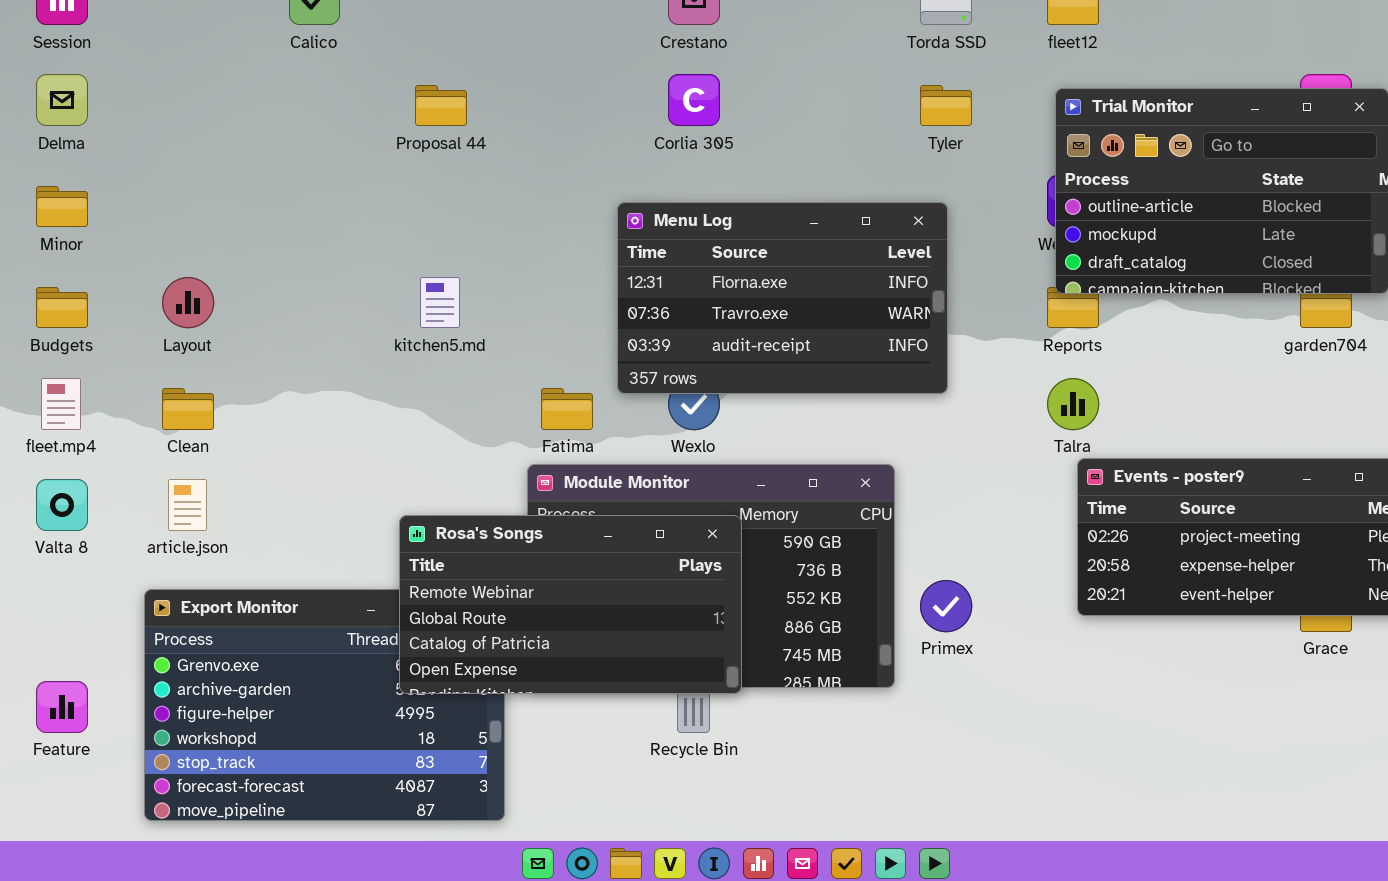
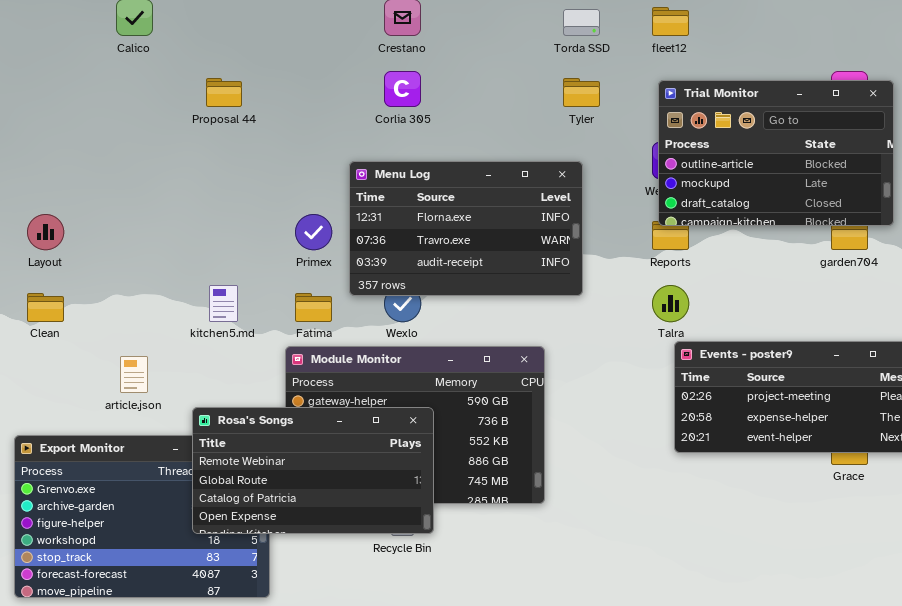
kitchen5.md: [420,277,460,328] -> [209,285,238,322], moved
article.json: [168,479,207,531] -> [120,356,148,393], moved
Rosa's Songs: [399,515,742,694] -> [192,407,434,534], moved
Primex: [920,580,972,632] -> [295,214,332,250], moved

